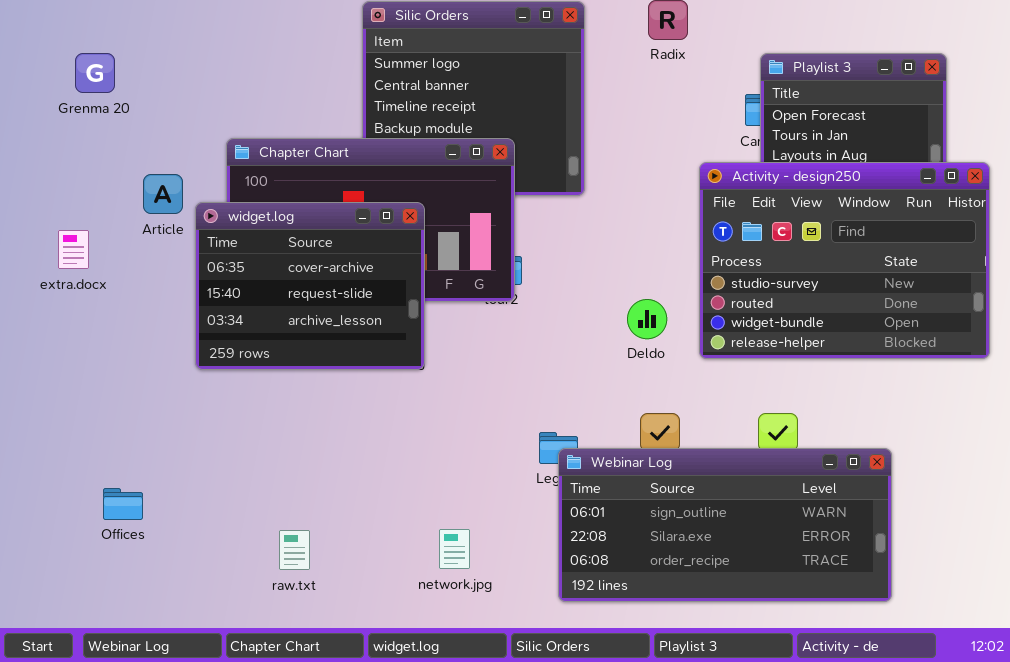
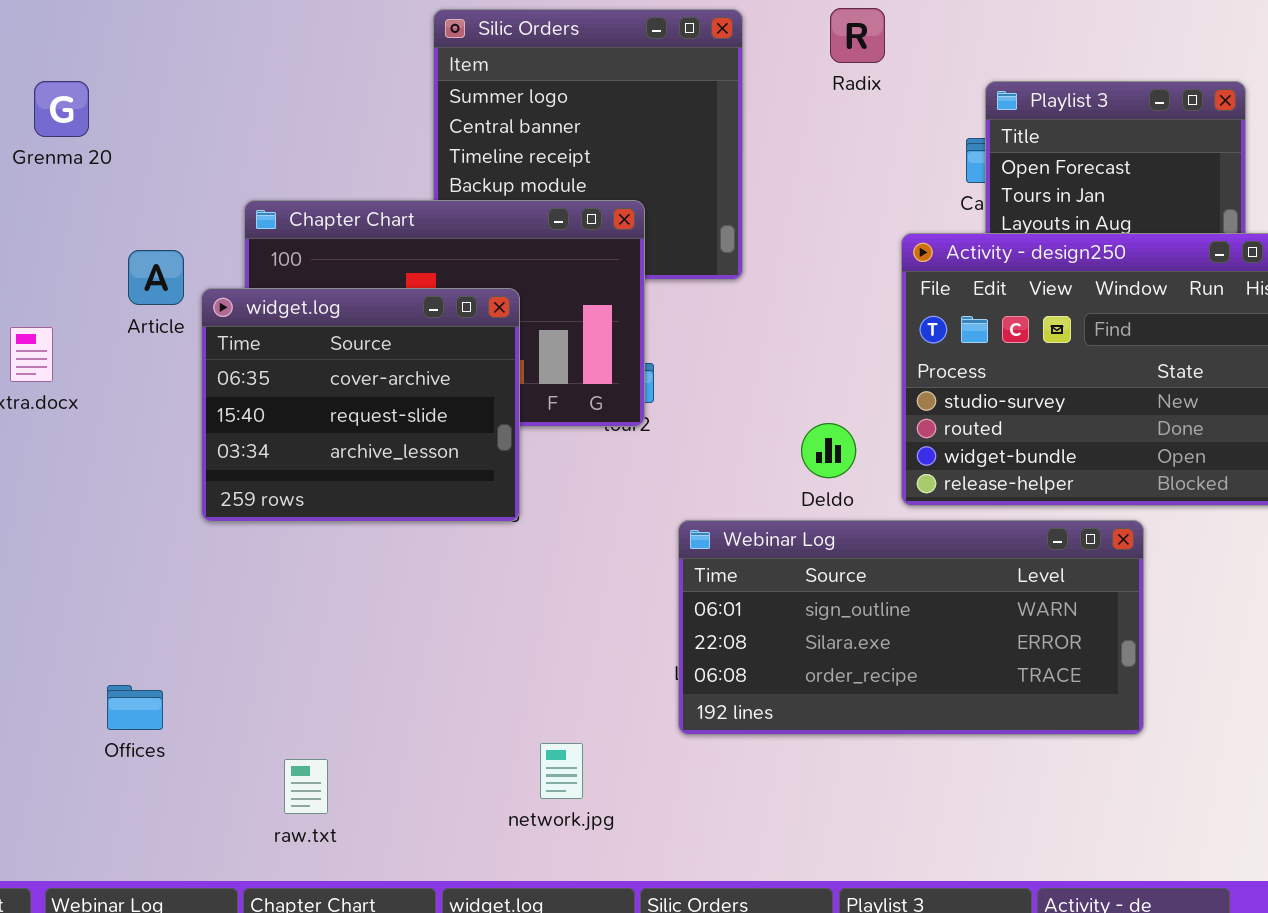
Webinar Log: [558,448,892,602] -> [678,520,1144,735], moved
Offices: [103,488,143,520] -> [107,685,163,730], moved
raw.txt: [279,530,310,570] -> [284,759,328,814], moved

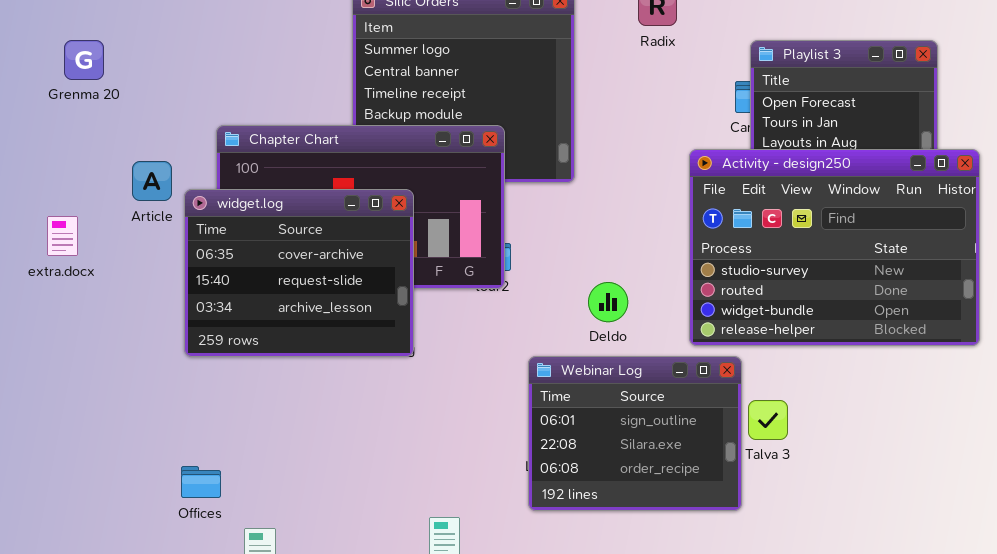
Deldo: [801,423,856,478] -> [588,282,628,322], moved
Webinar Log: [678,520,1144,735] -> [528,356,742,511], resized
Offices: [107,685,163,730] -> [181,466,221,498], moved

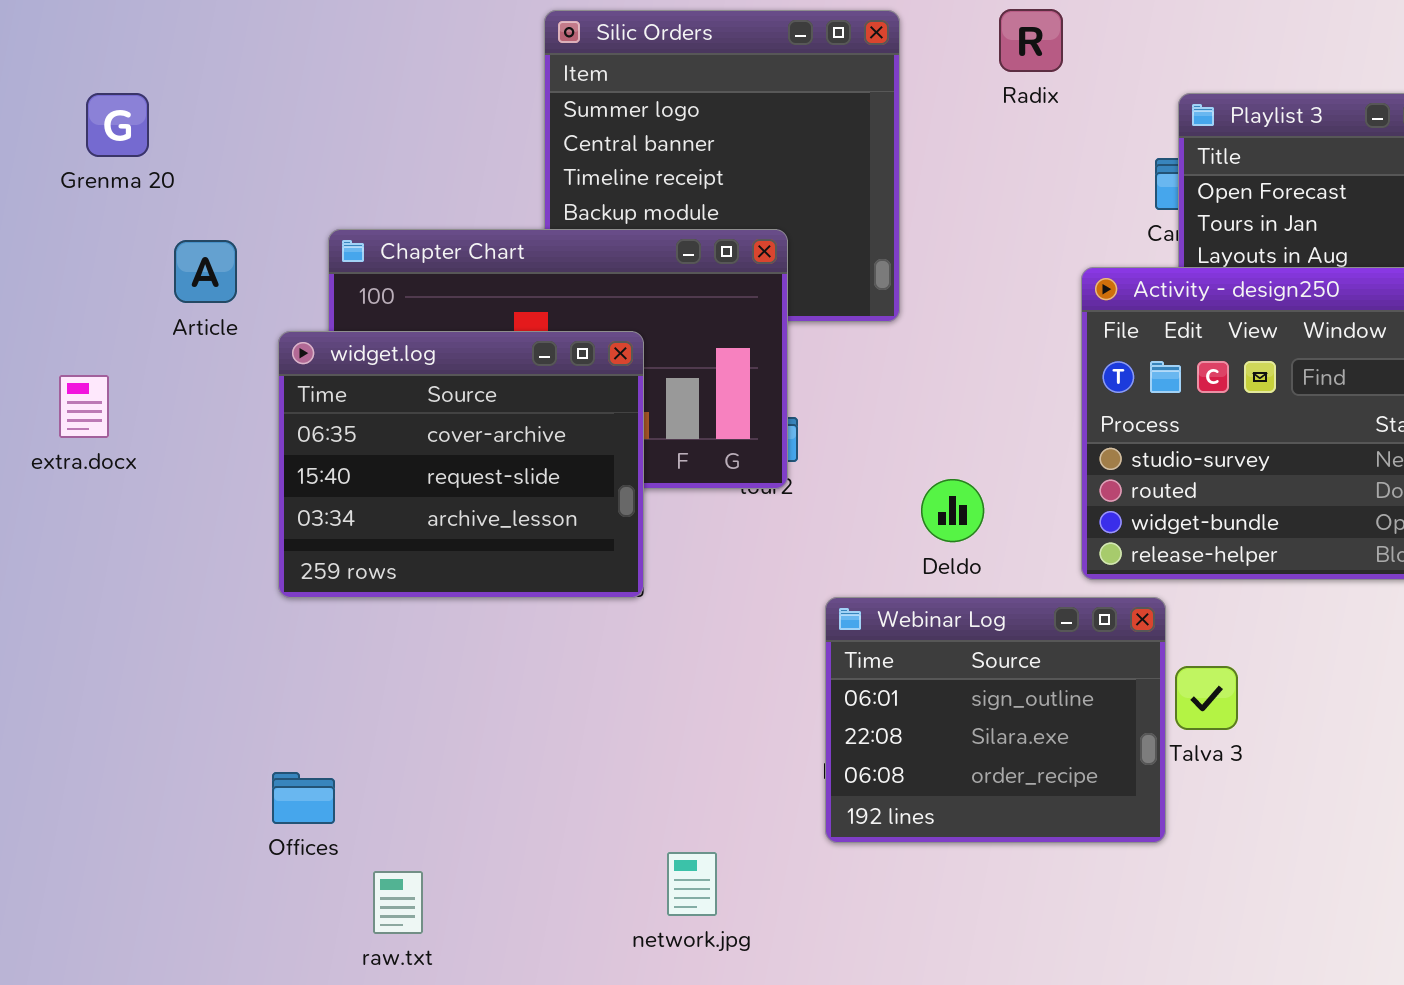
Article: [132,161,172,201] -> [174,240,237,303], moved

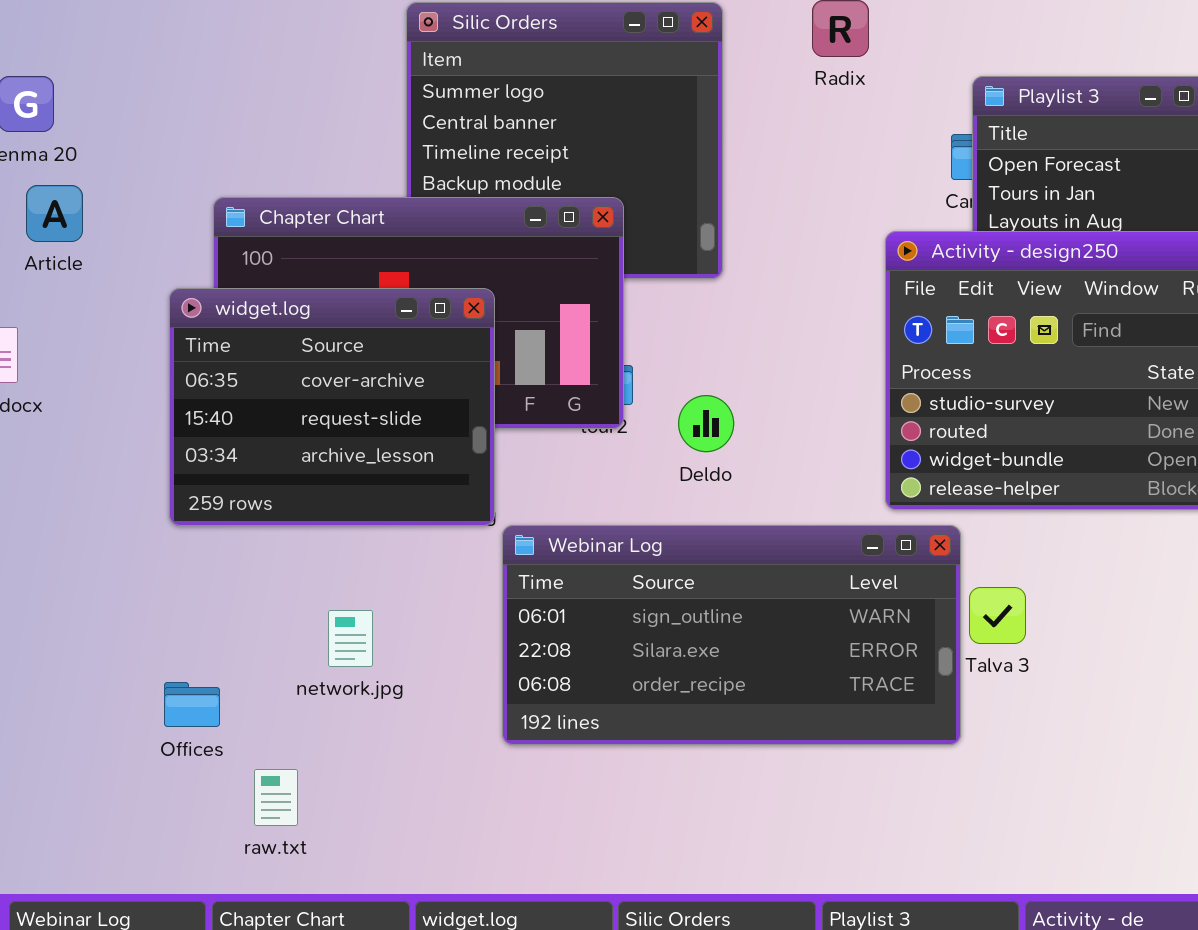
Article: [174,240,237,303] -> [26,185,83,242], moved
Deldo: [921,479,984,542] -> [678,395,734,452], moved
Webinar Log: [825,597,1166,843] -> [502,525,961,745], resized
network.jpg: [667,852,717,916] -> [328,610,373,667], moved

